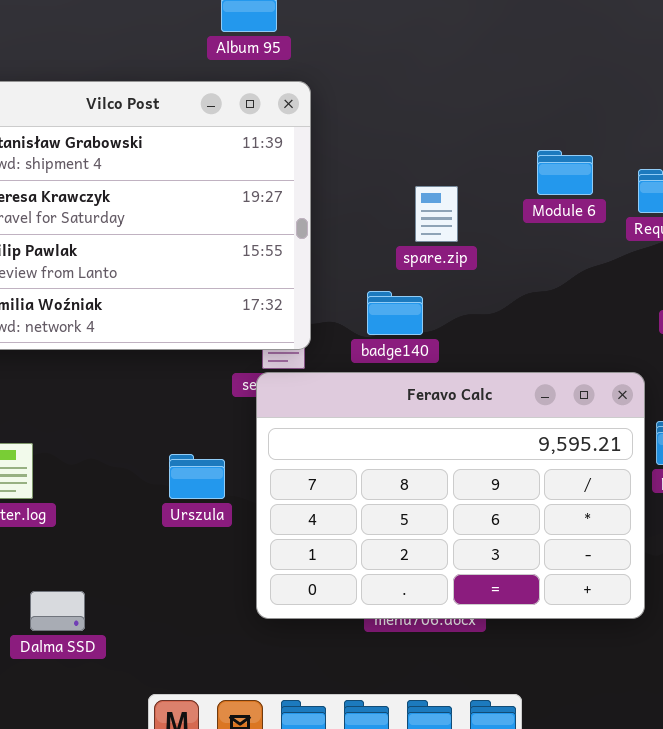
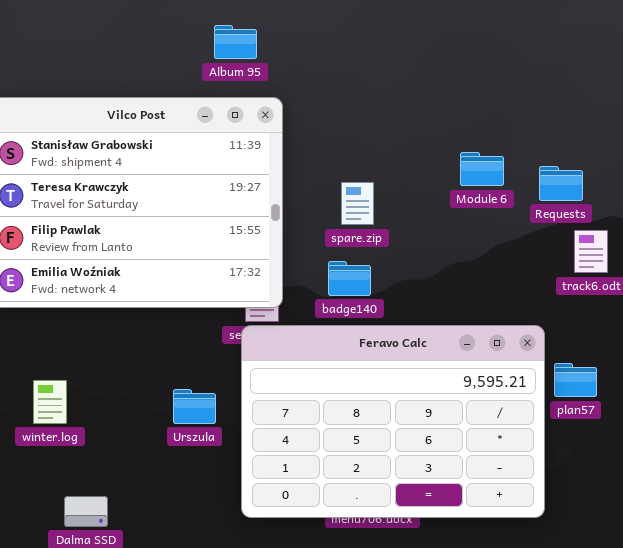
spare.zip: [415,186,458,242] -> [341,182,374,225], moved

